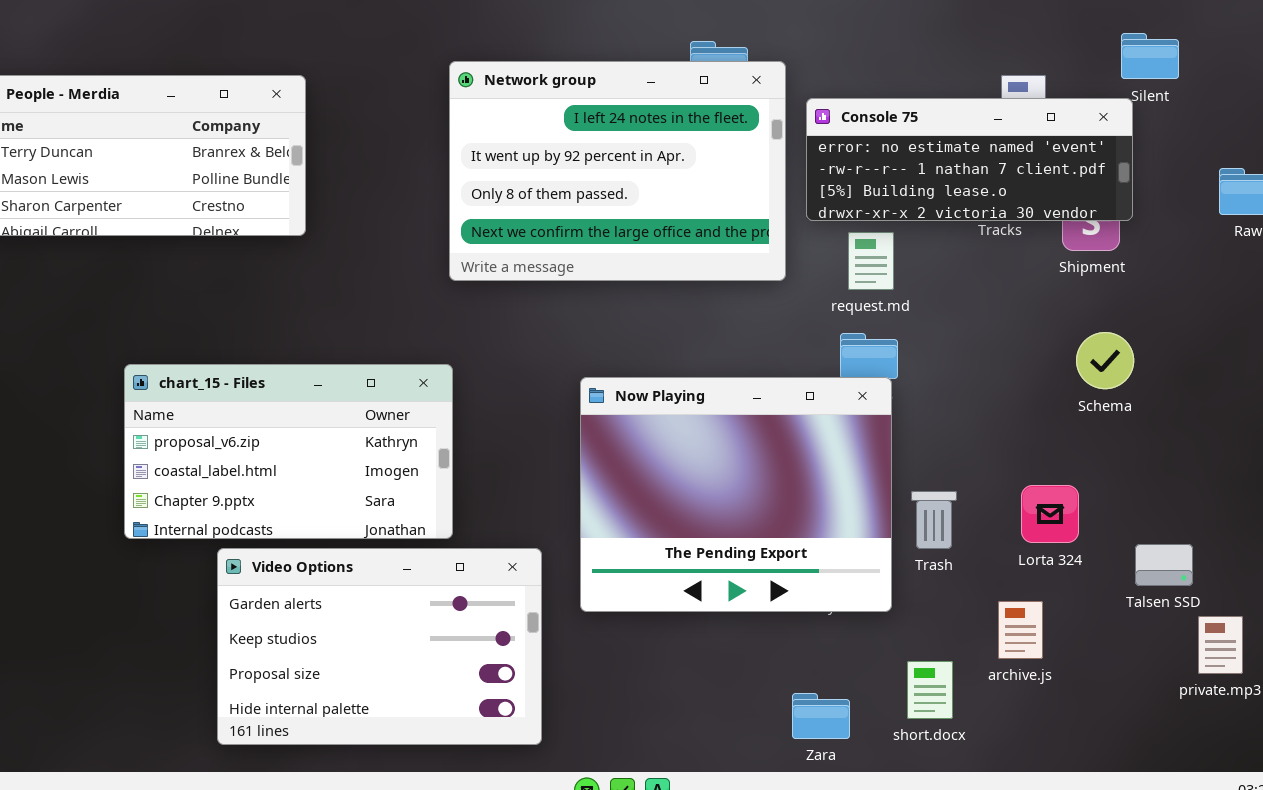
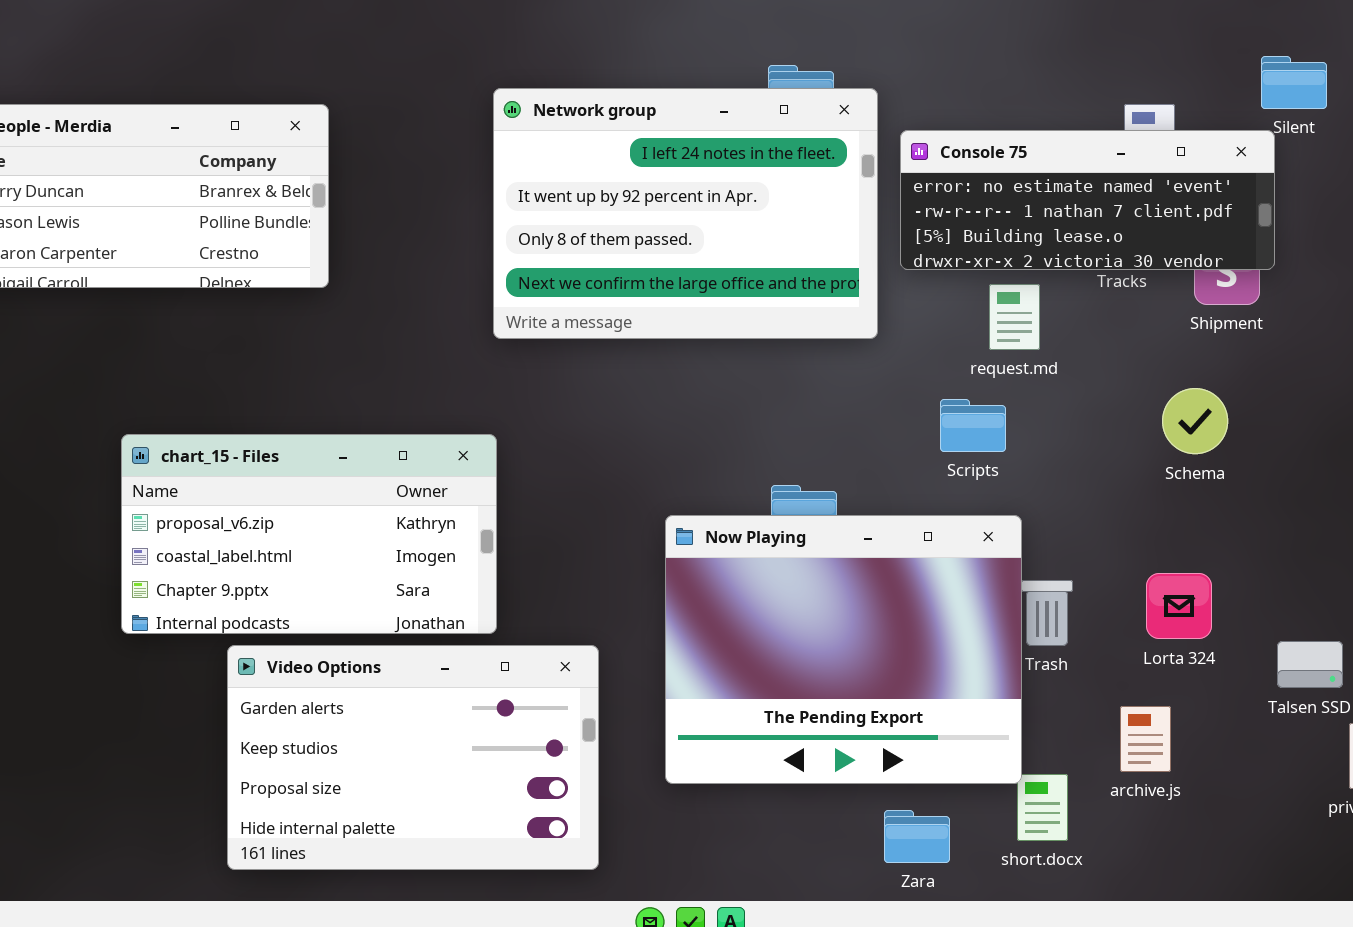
request.md: [848,232,894,290] -> [989,284,1040,350], moved
Schema: [1076,332,1134,389] -> [1162,388,1228,454], moved
Now Playing: [580,377,892,612] -> [665,515,1022,784], moved

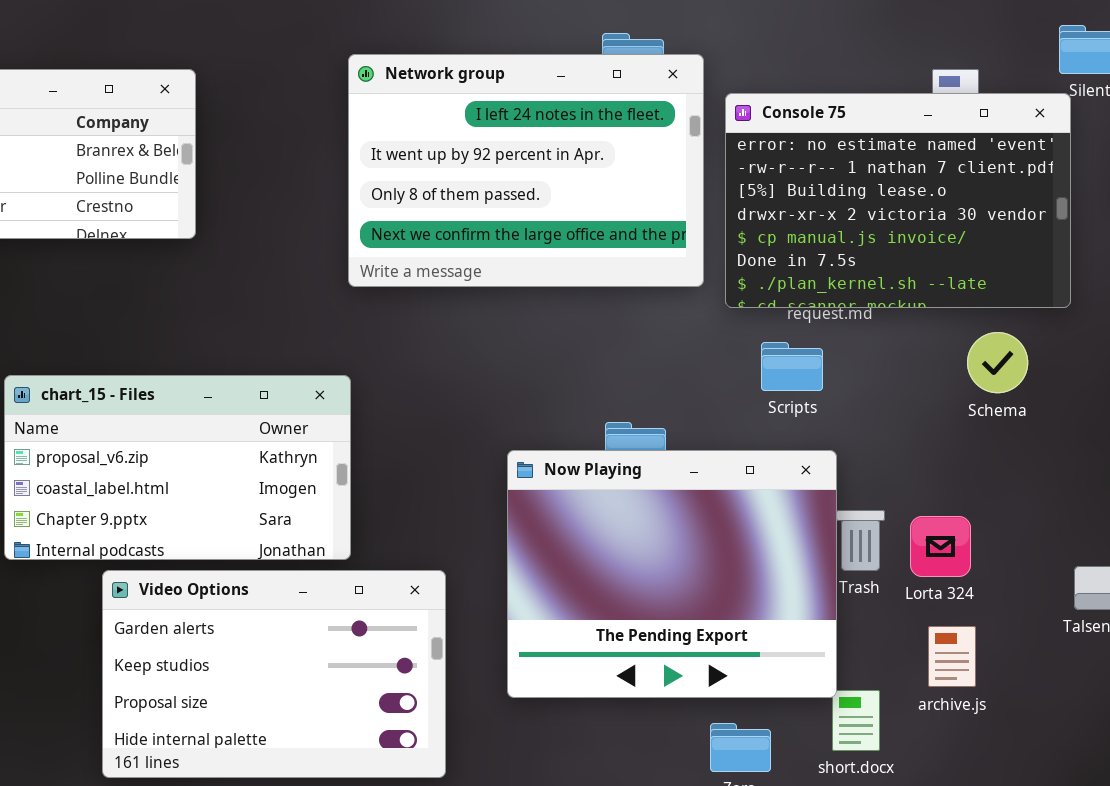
Console 75: [900,130,1275,270] -> [725,93,1071,308], resized
Lorta 324: [1146,573,1212,639] -> [910,516,971,577], moved

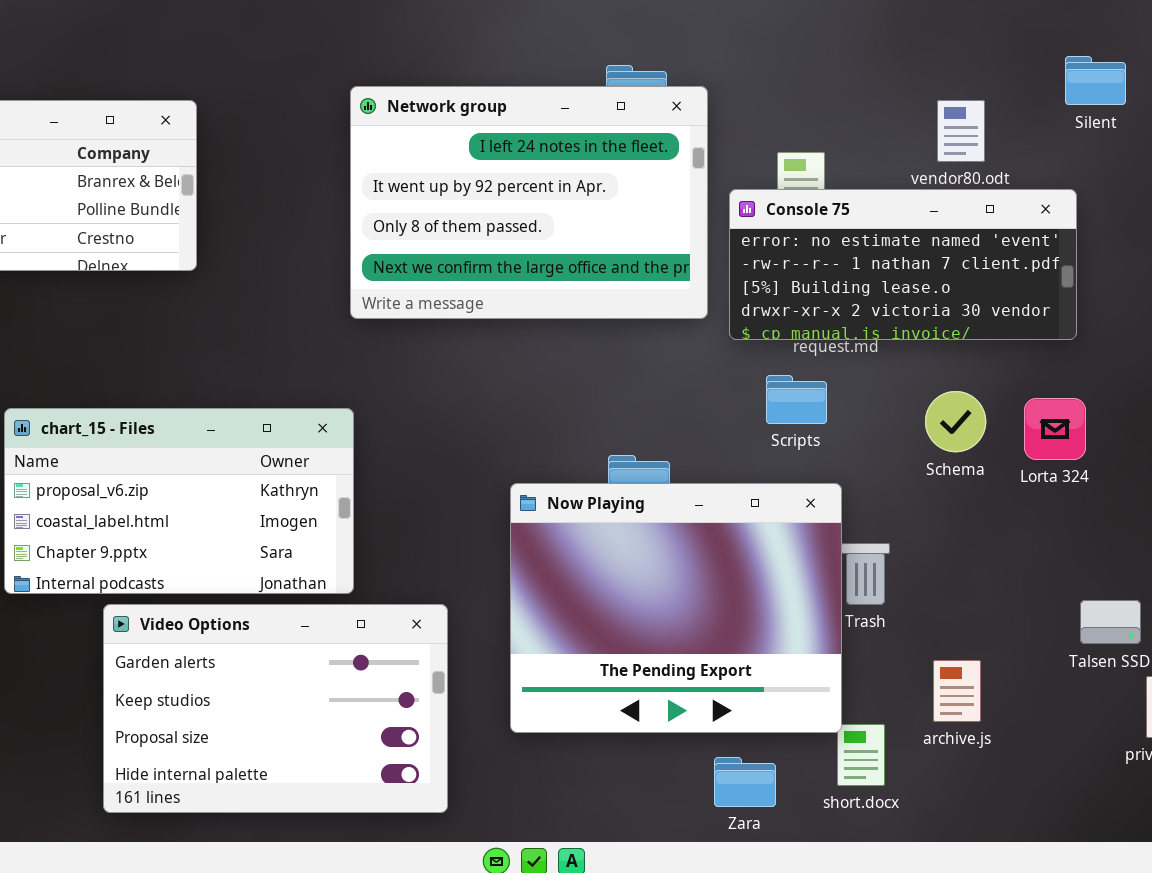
Console 75: [725,93,1071,308] -> [729,189,1077,340], resized
Schema: [967,332,1028,393] -> [925,391,986,452], moved
Lorta 324: [910,516,971,577] -> [1024,398,1086,460], moved

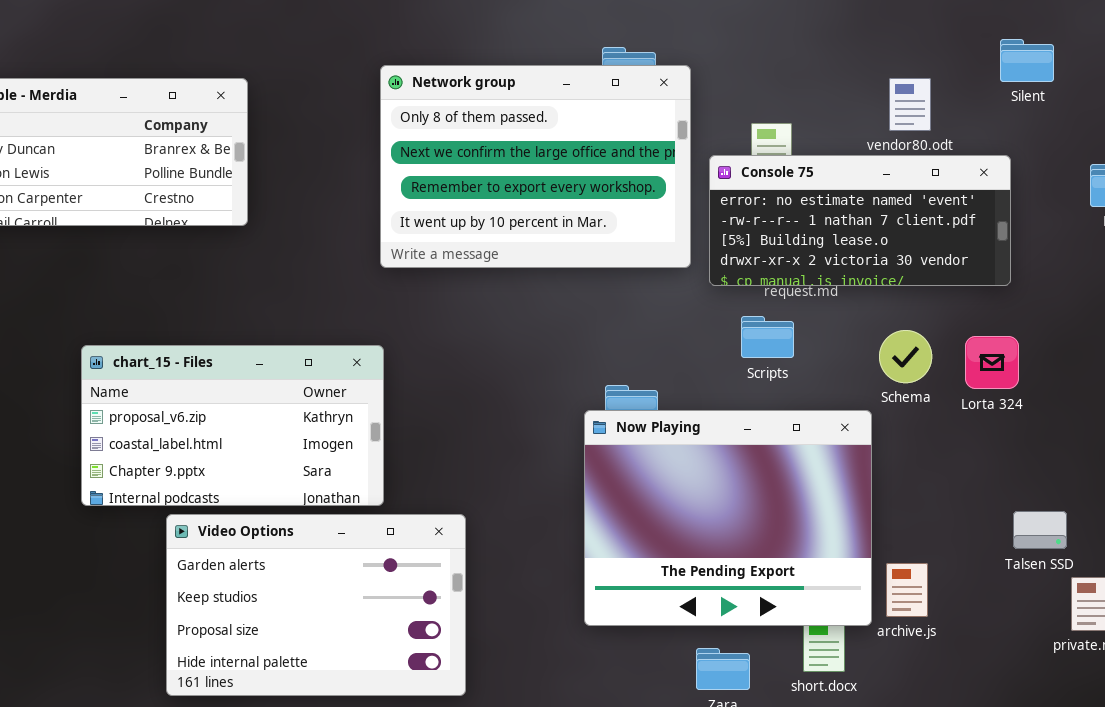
Network group: [350,86,708,319] -> [380,65,691,268], scrolled down 2 rows
Now Playing: [510,483,842,733] -> [584,410,872,626], moved

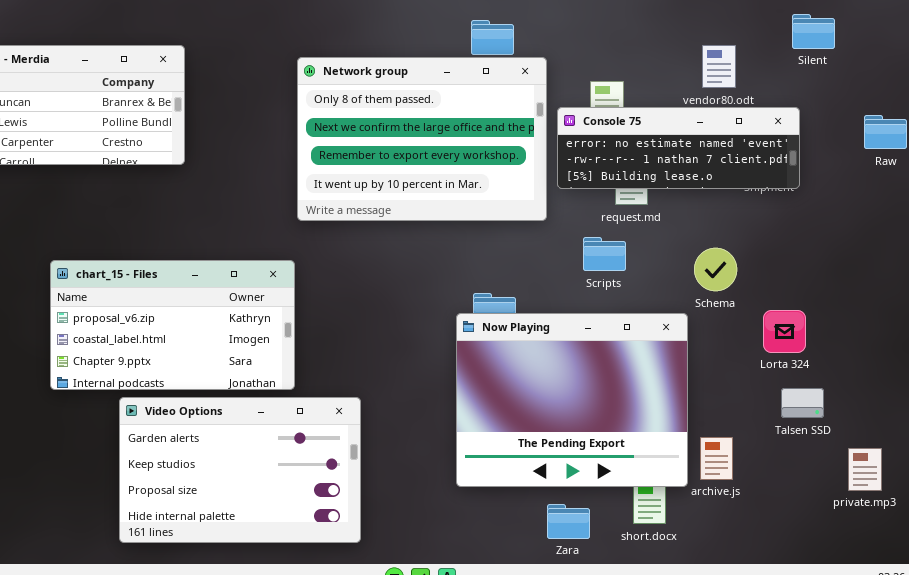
Network group: [380,65,691,268] -> [297,57,547,221], moved
Console 75: [709,155,1011,286] -> [557,107,800,189], resized
Lorta 324: [965,336,1019,389] -> [763,310,806,353], moved
Talsen SSD: [1013,511,1067,549] -> [781,388,824,418], moved

